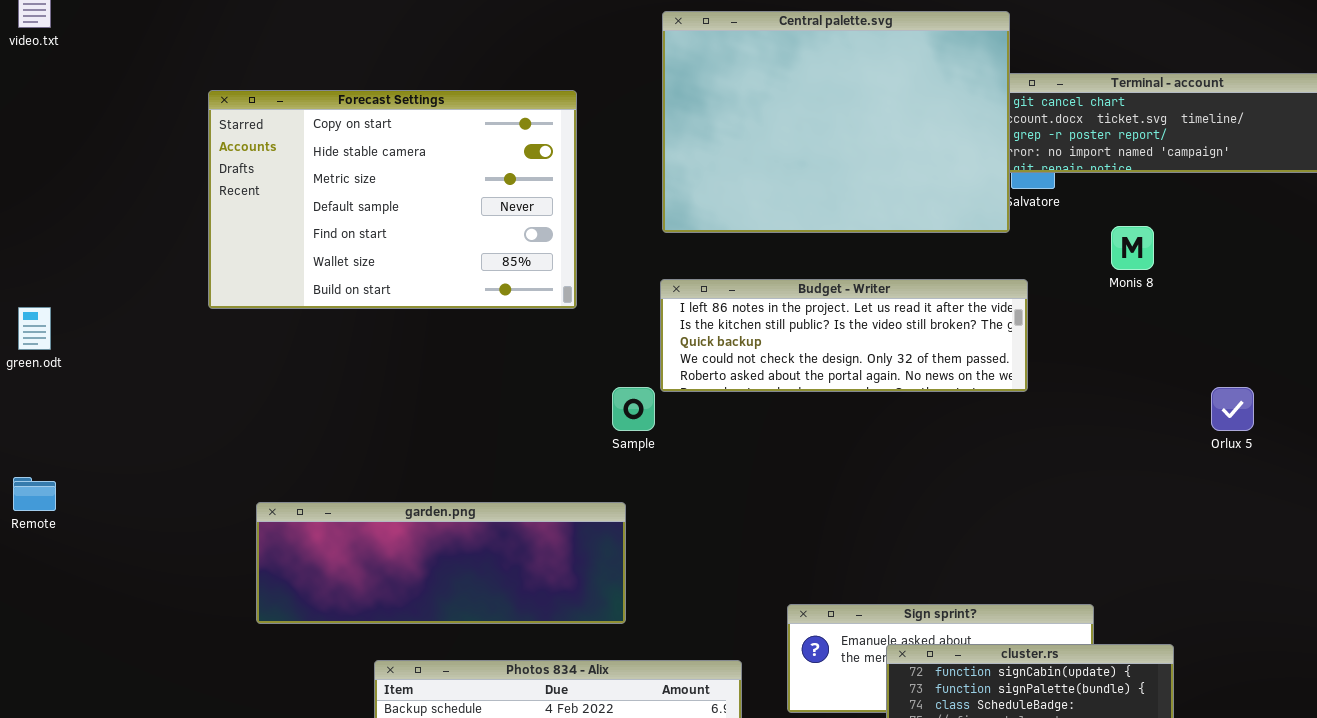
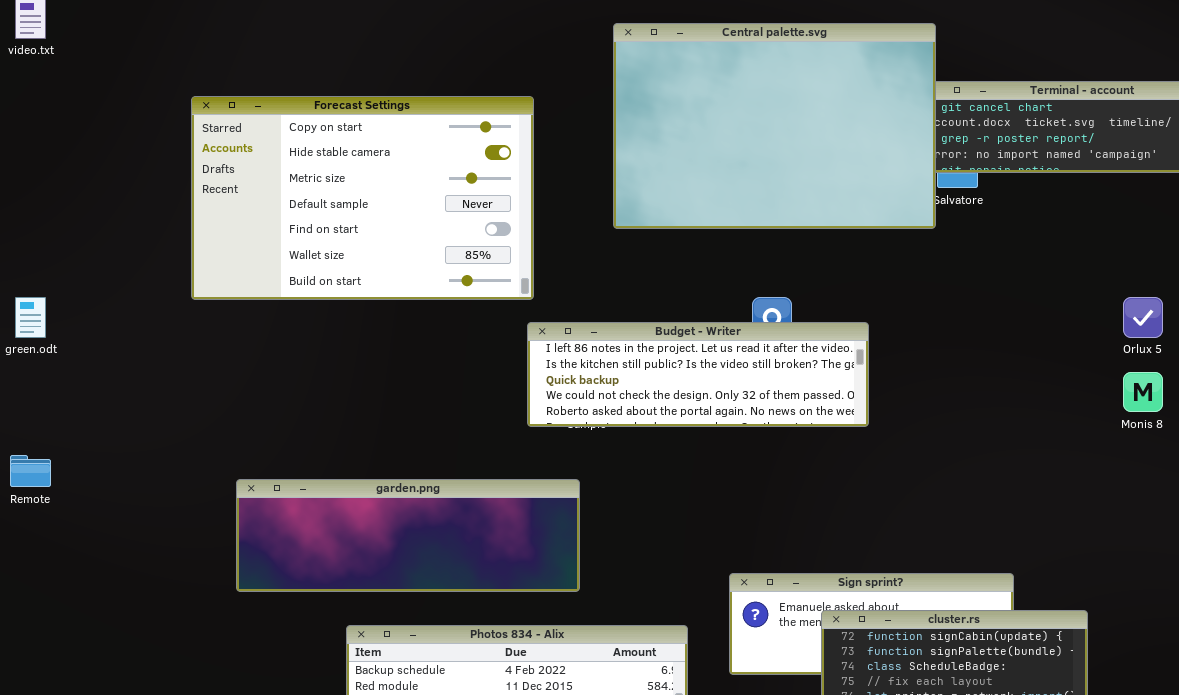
Monis 8: [1111,226,1154,270] -> [1123,372,1163,412], moved
Budget - Writer: [660,279,1028,392] -> [527,322,869,427], moved
Orlux 5: [1211,387,1254,431] -> [1123,297,1163,338], moved

